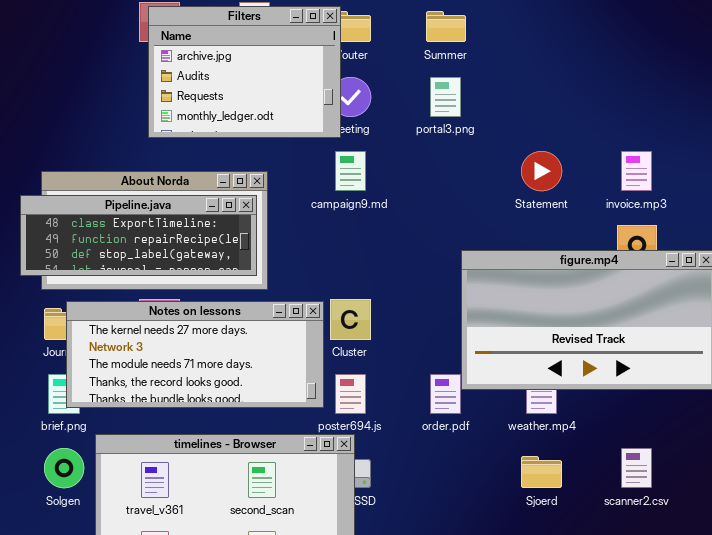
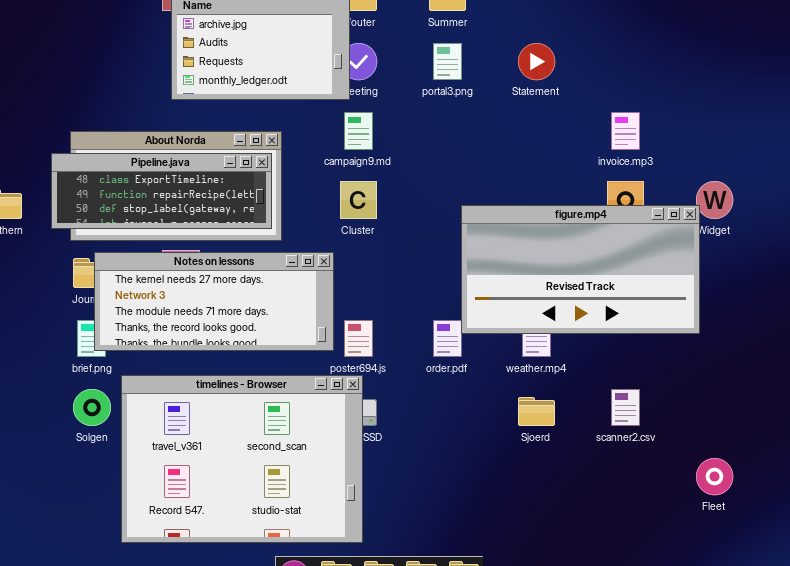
Statement: [521,151,562,191] -> [518,43,555,80], moved
Cluster: [330,299,371,340] -> [340,181,377,219], moved

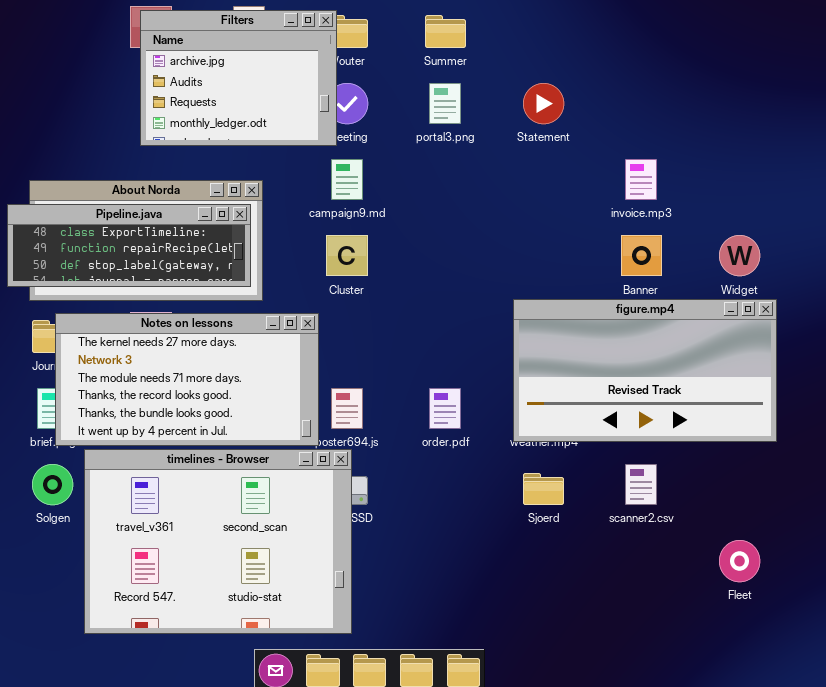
figure.mp4: [461,205,700,334] -> [513,299,777,442], moved
Notes on lessons: [94,252,334,351] -> [55,313,319,446], resized

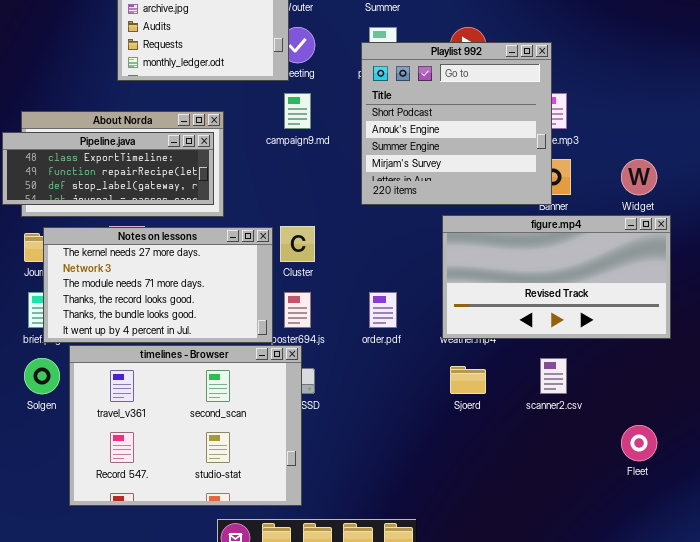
Playlist 992: none -> [361,42,552,205], opened
Cluster: [326,235,368,276] -> [280,226,315,262], moved

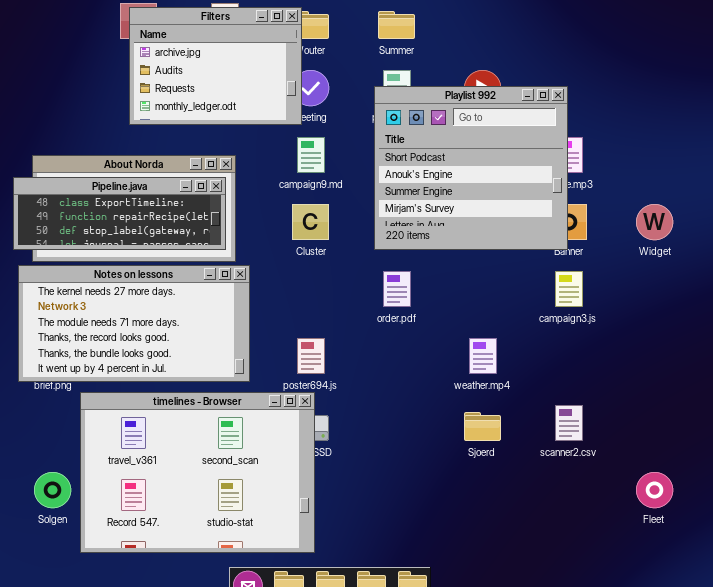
figure.mp4: [442,215,671,339] -> none, closed
Cluster: [280,226,315,262] -> [292,204,329,240], moved
Notes on lessons: [43,227,273,343] -> [18,265,250,382], moved
order.pdf: [369,292,397,328] -> [383,271,411,307], moved
Solgen: [24,358,60,394] -> [34,472,71,508], moved

